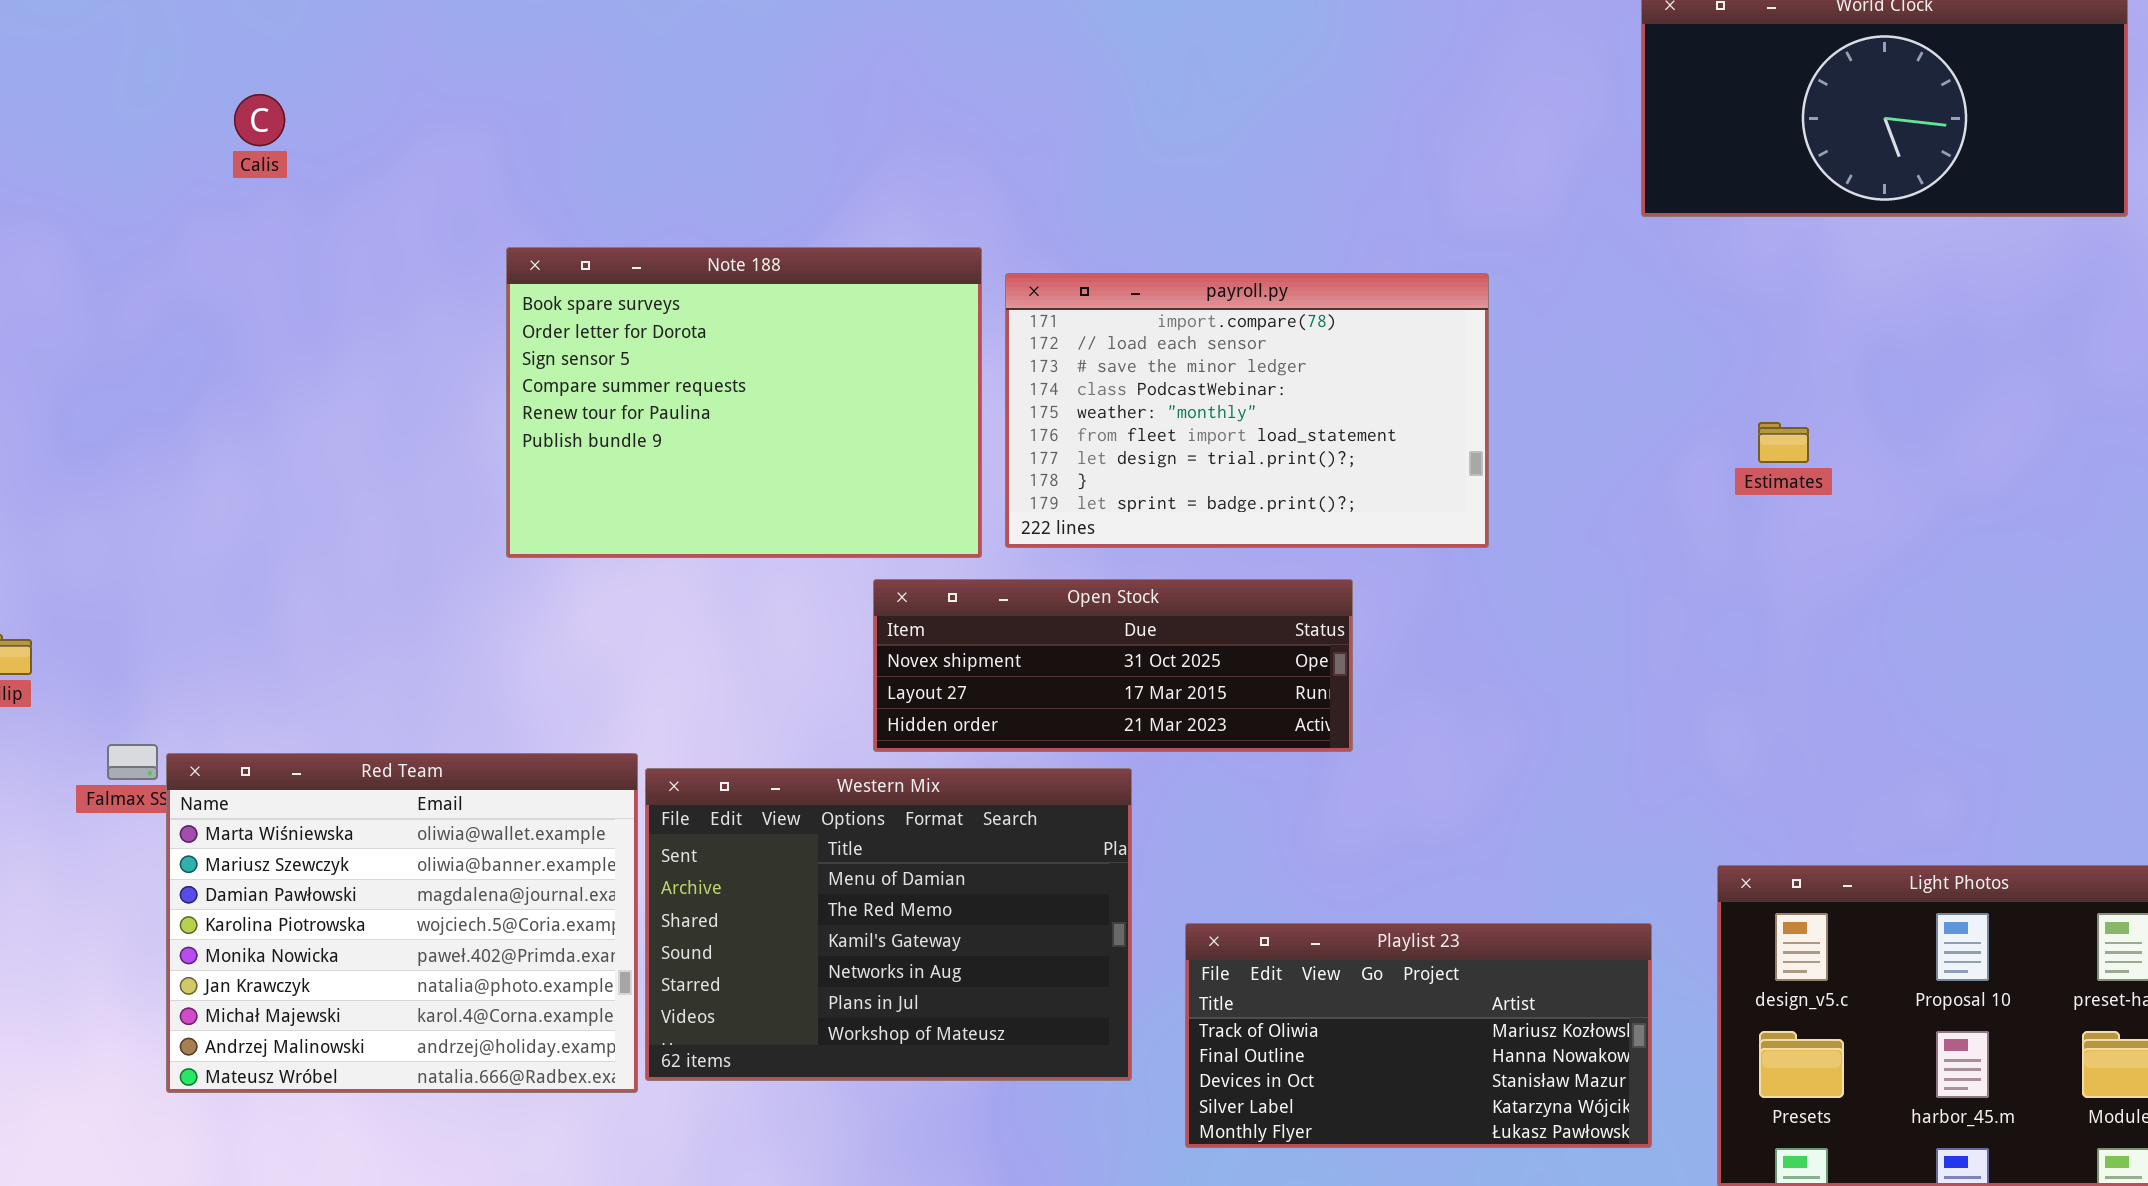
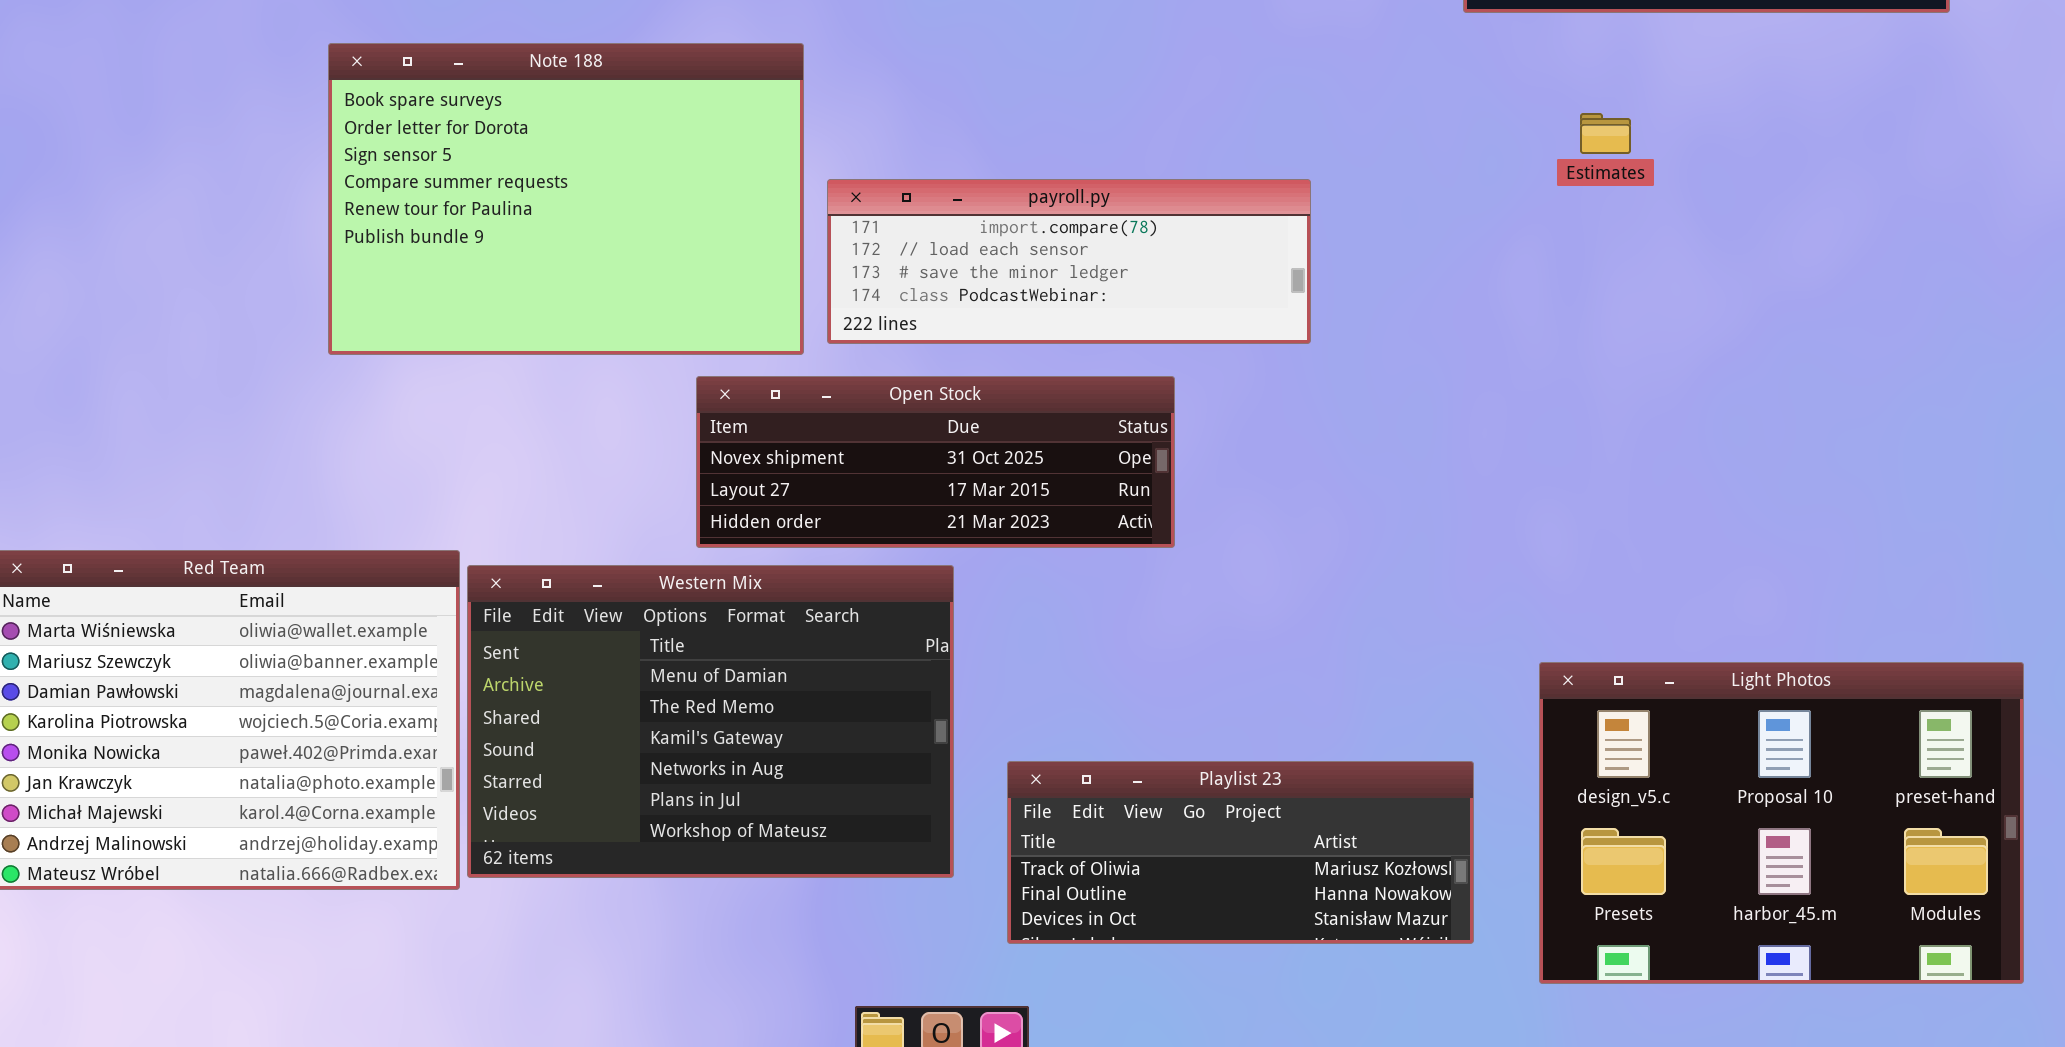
payroll.py: [1005,273,1489,548] -> [827,179,1311,344], resized
Estimates: [1758,422,1809,463] -> [1580,113,1631,154], moved
Playlist 23: [1185,923,1652,1148] -> [1007,761,1474,944], resized

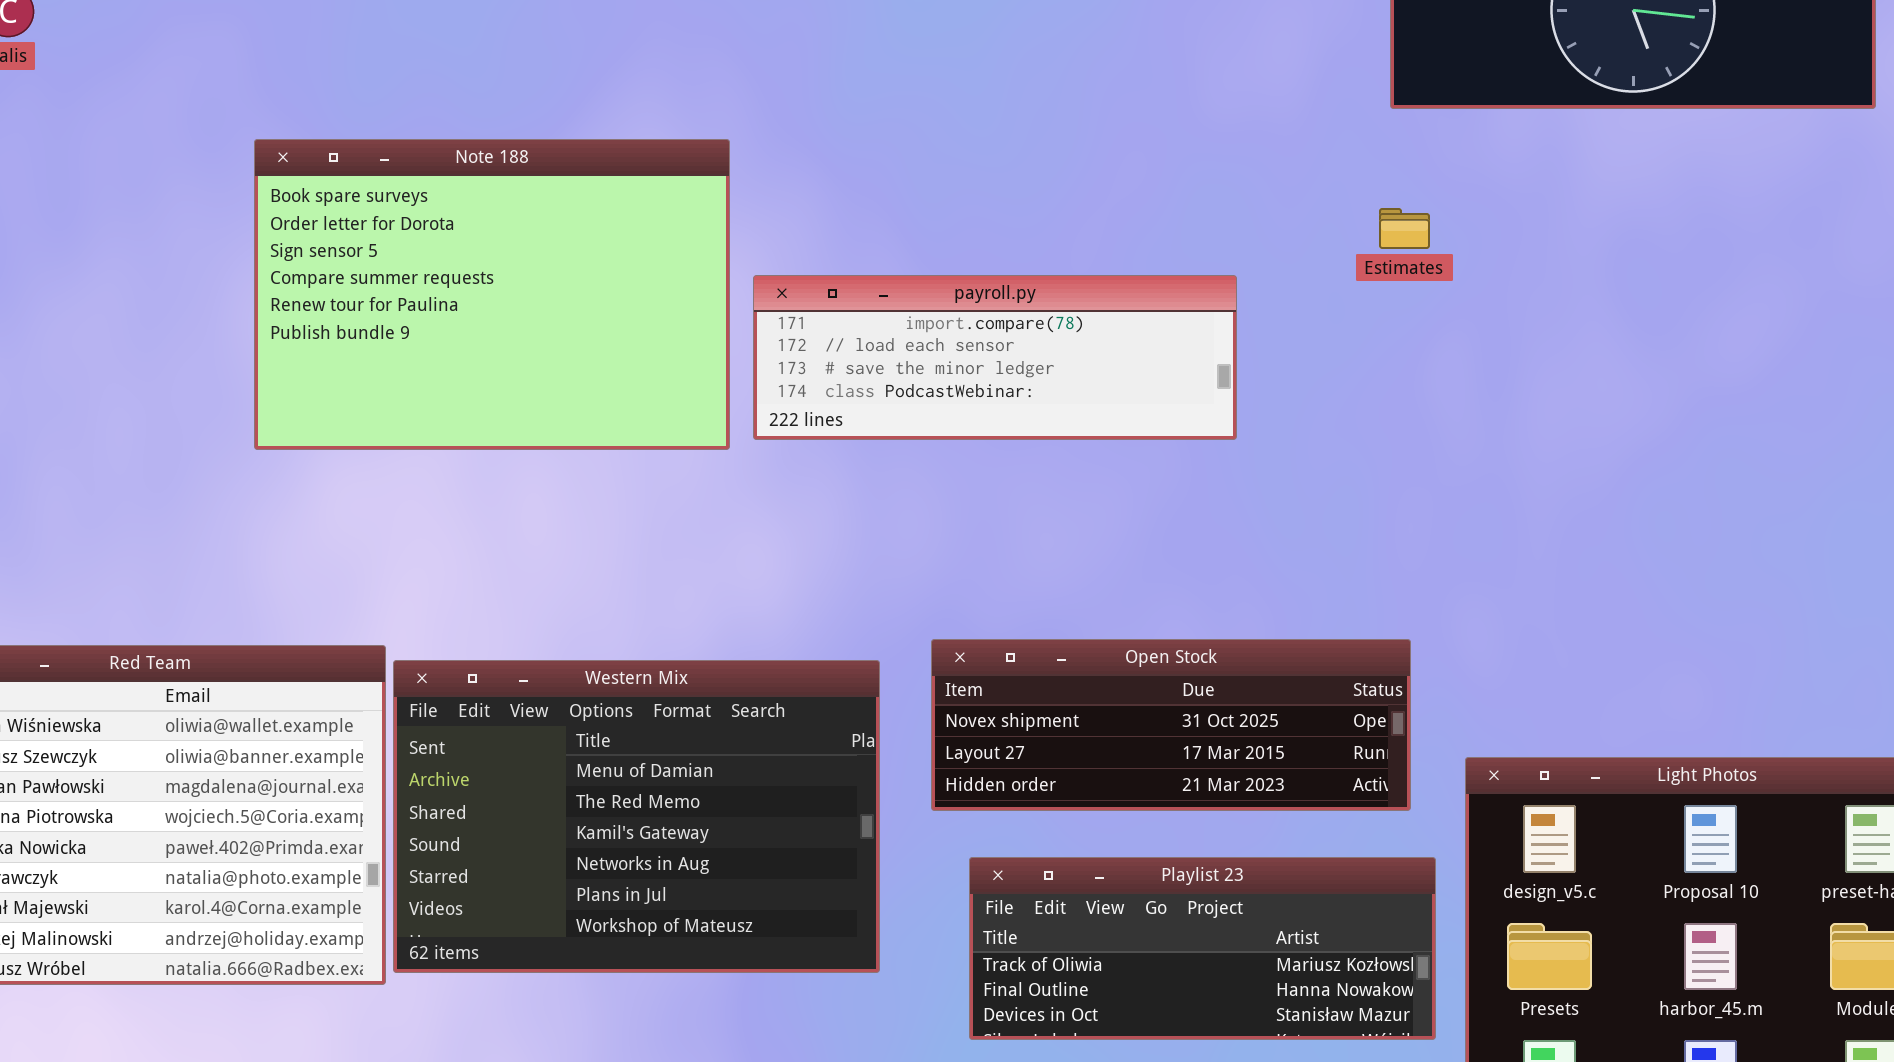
Estimates: [1580,113,1631,154] -> [1379,208,1430,249], moved
Open Stock: [696,376,1175,548] -> [931,639,1411,811], moved
Playlist 23: [1007,761,1474,944] -> [969,857,1436,1040], moved

